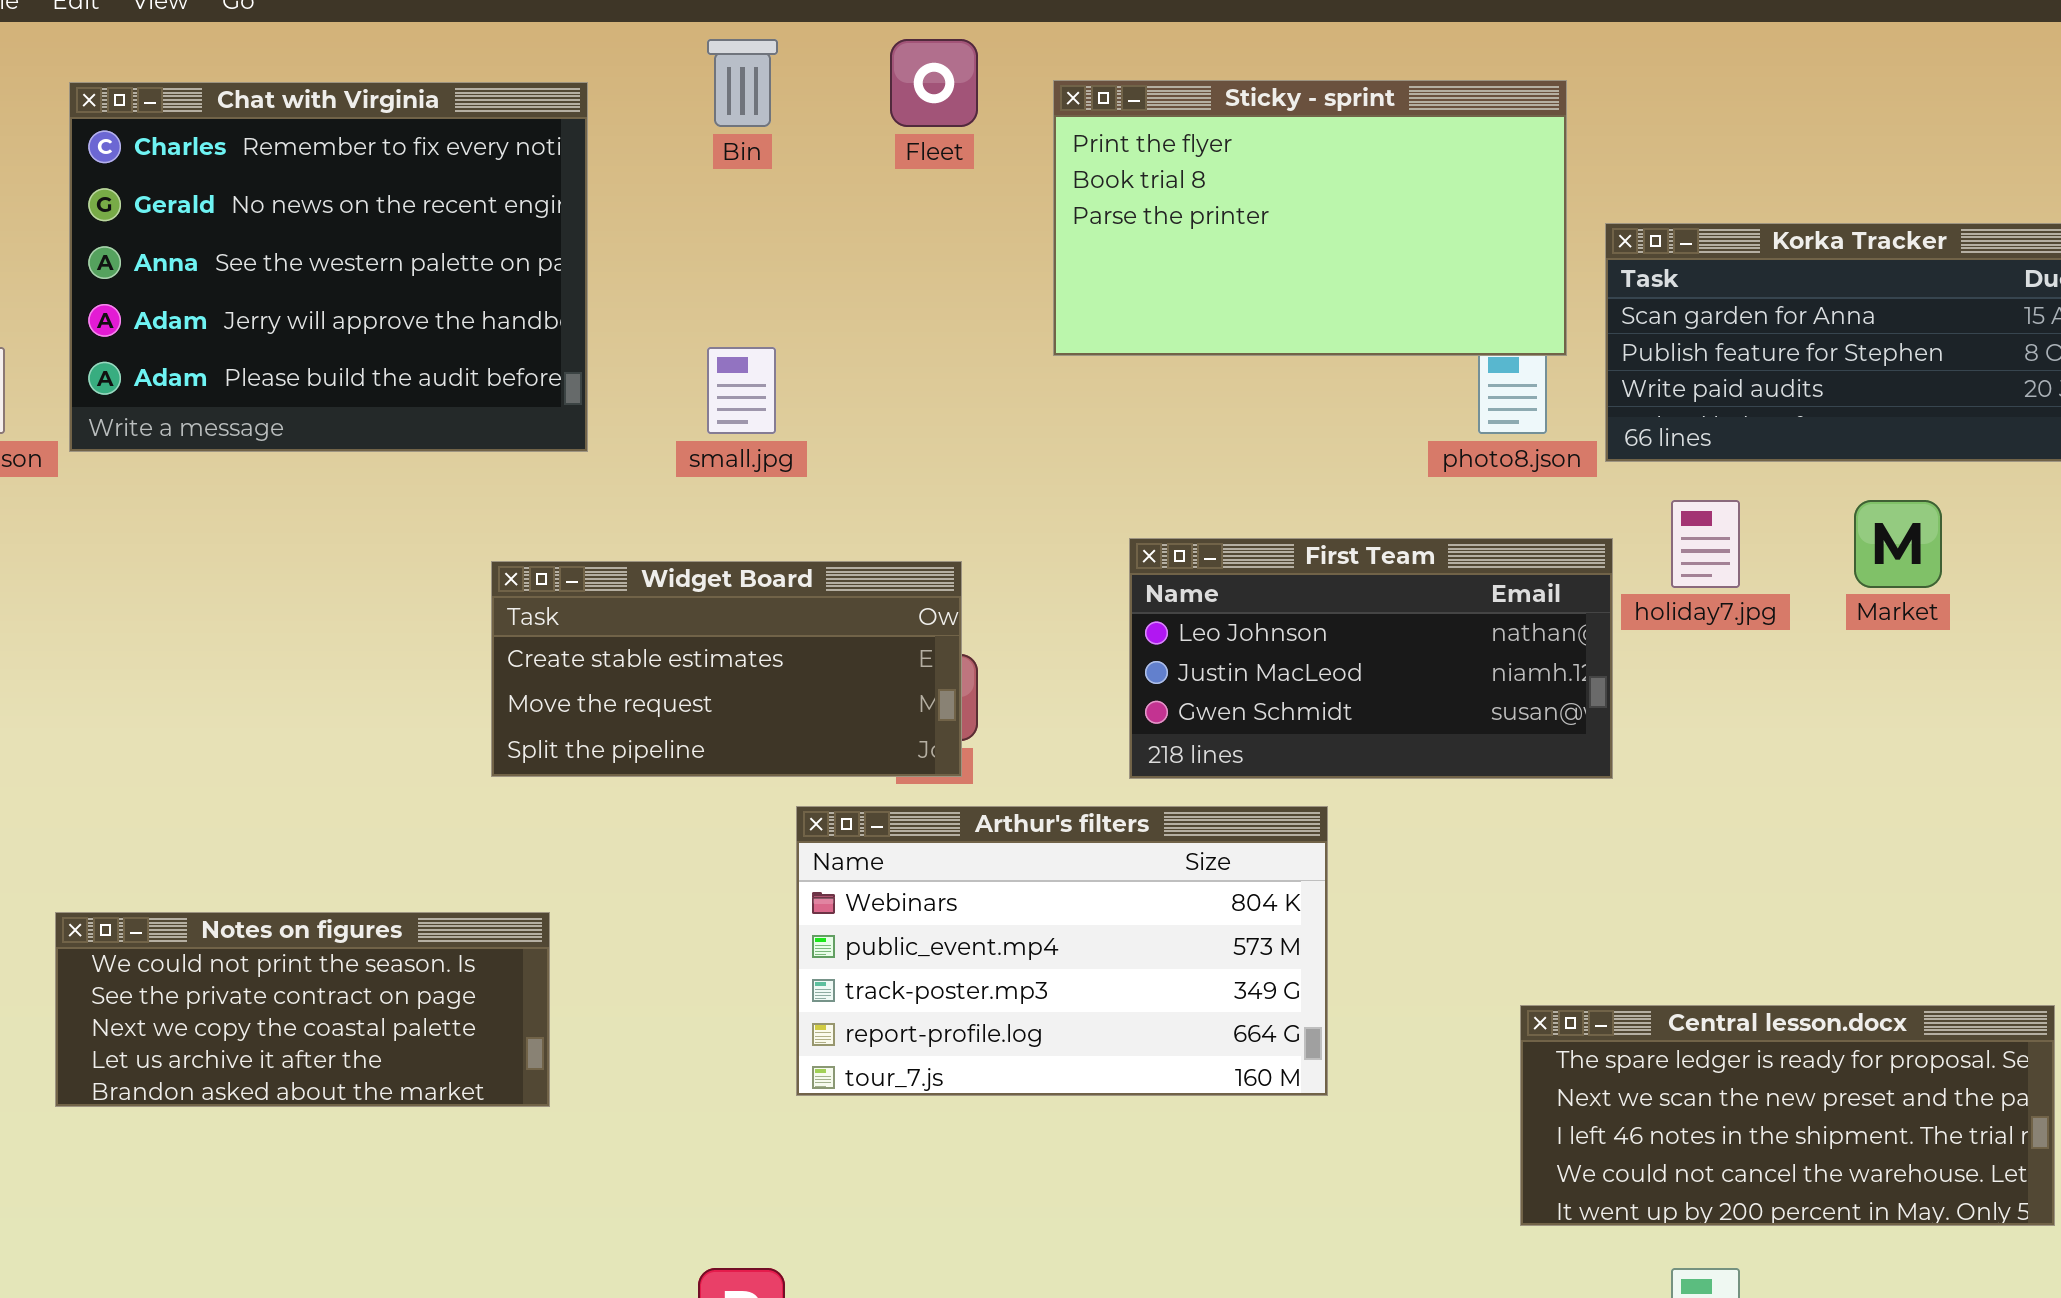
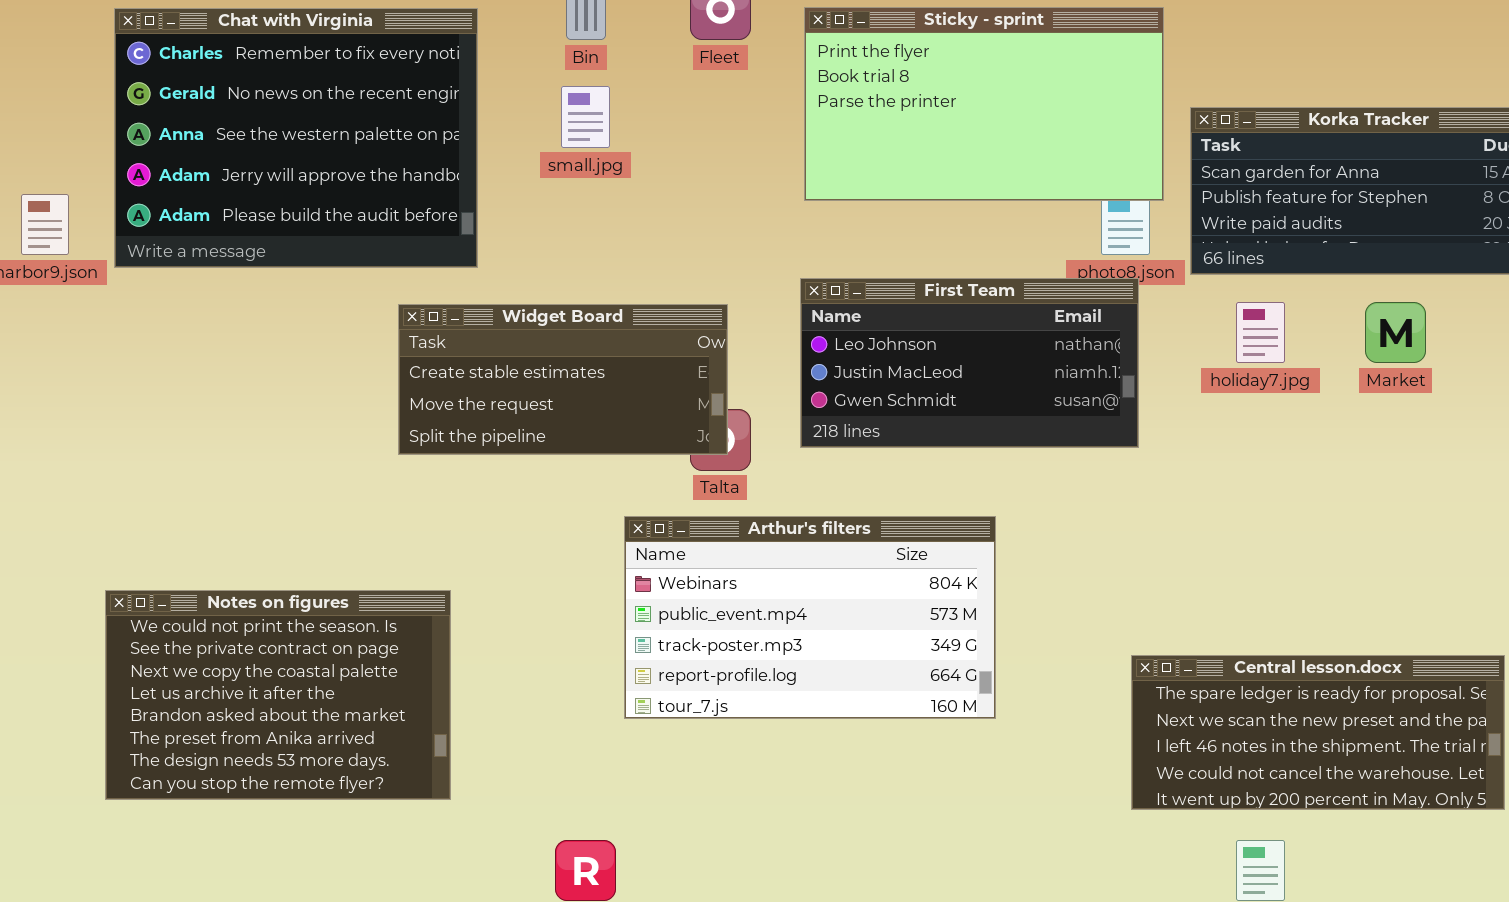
small.jpg: [707,347,776,434] -> [561,86,610,148], moved
First Team: [1129,538,1613,779] -> [800,278,1139,448], moved
Widget Board: [491,561,962,777] -> [398,304,728,455], moved
Notes on figures: [55,912,550,1107] -> [105,590,451,800], resized

